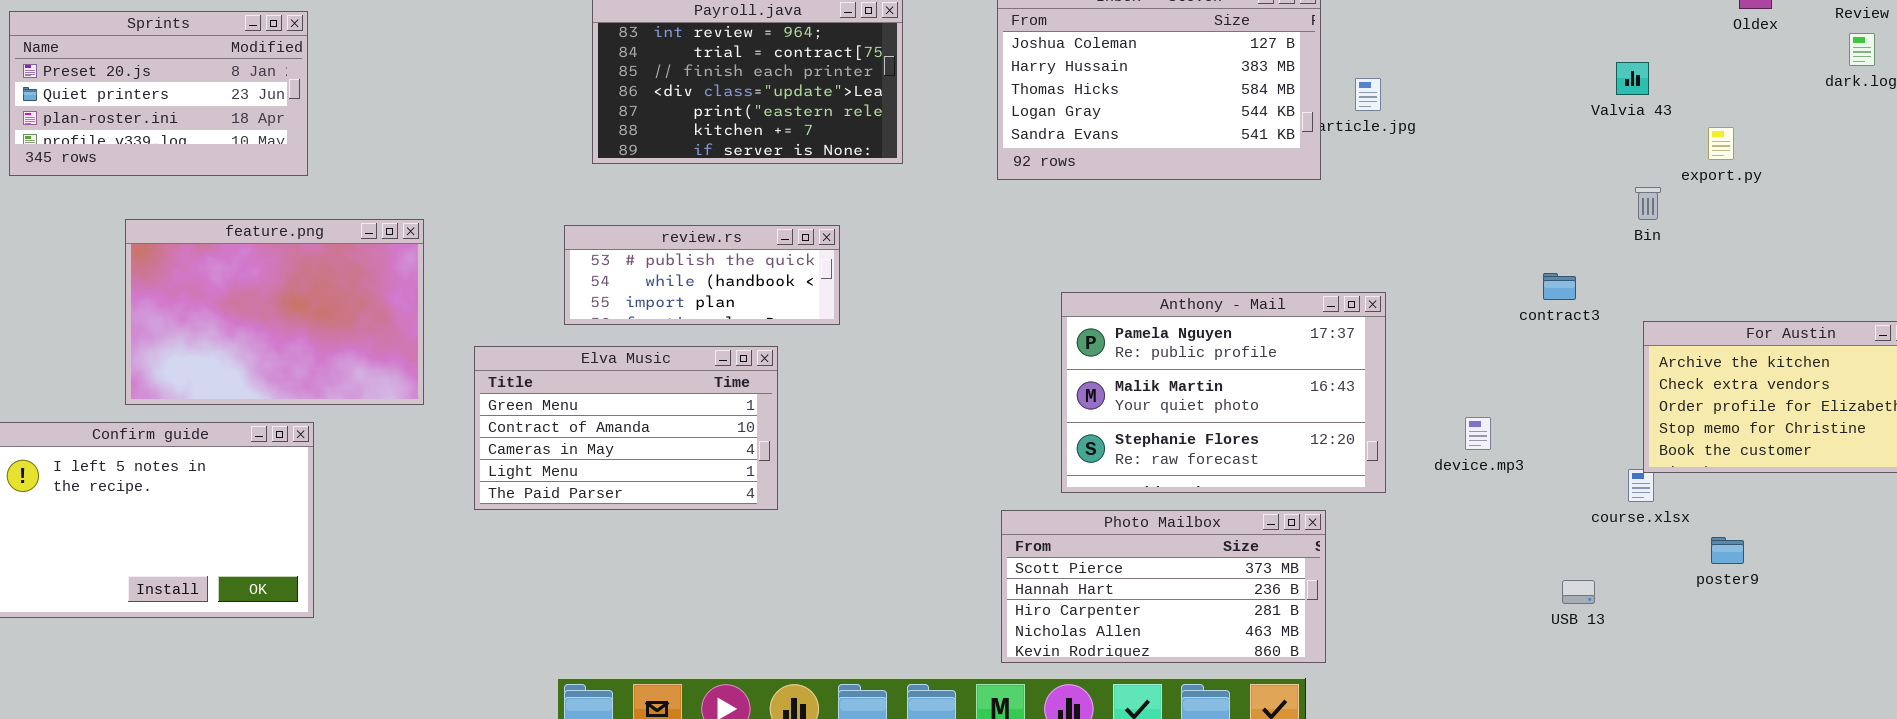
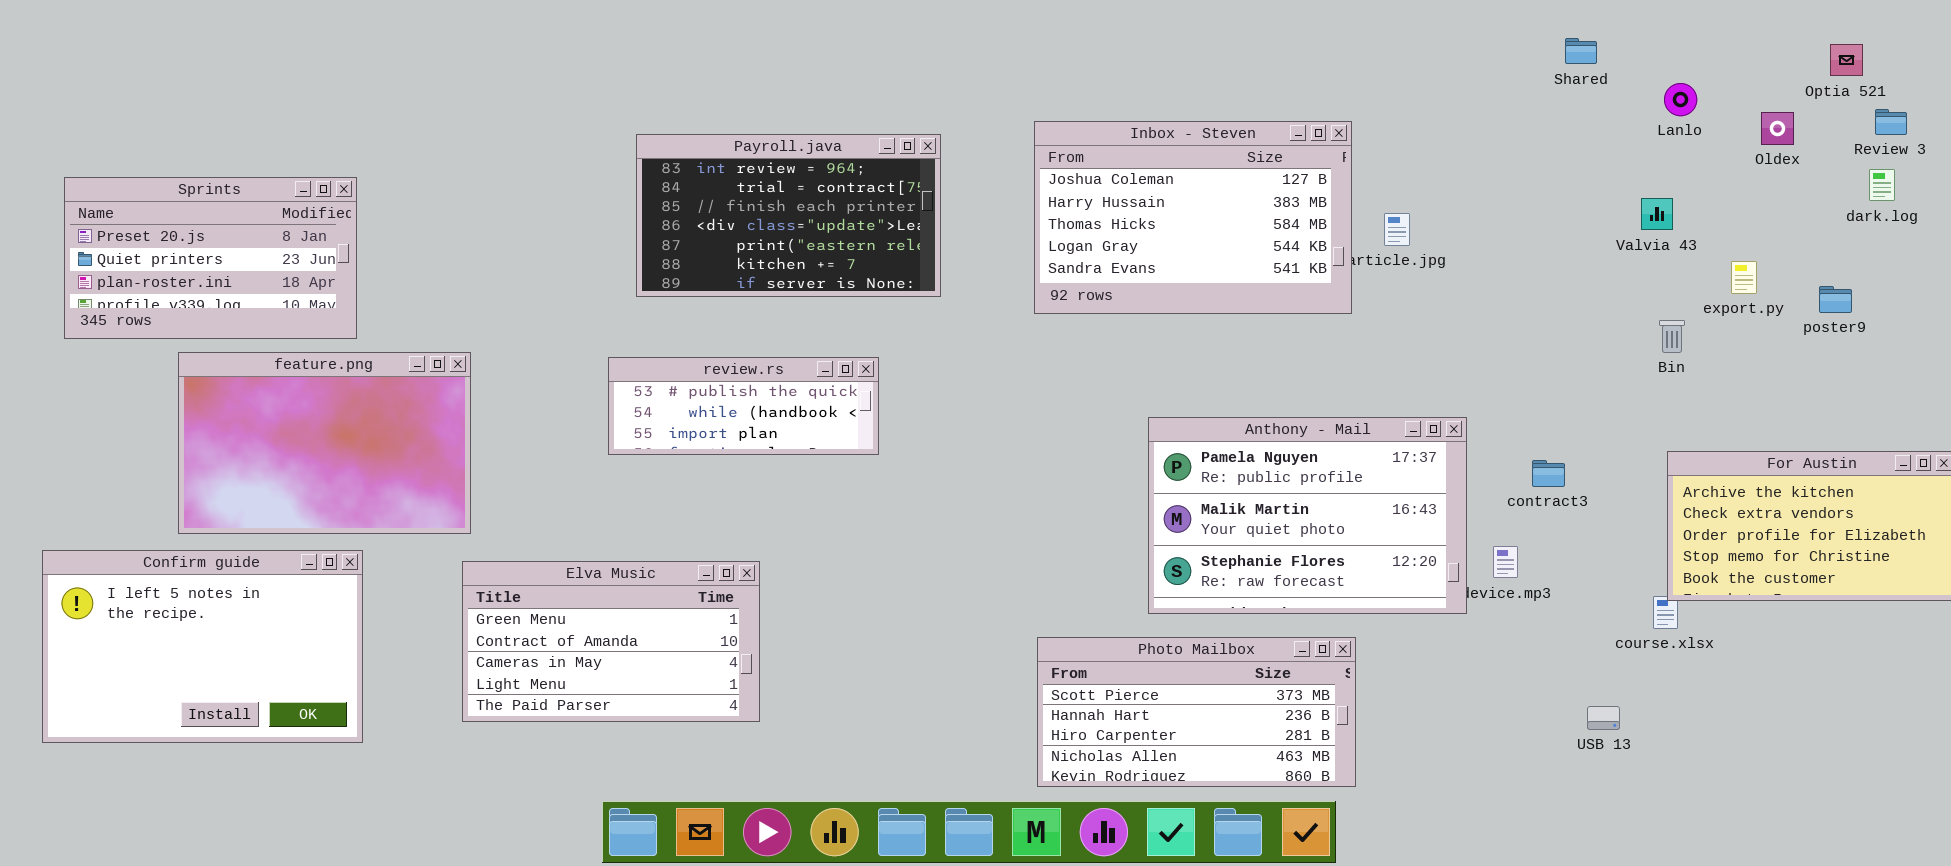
Sprints: [9,11,308,176] -> [64,177,357,339], moved
contract3: [1543,273,1576,300] -> [1532,460,1565,487], moved
Anthony - Mail: [1061,292,1386,493] -> [1148,417,1467,614], moved
Elva Music: [474,346,778,510] -> [462,561,760,722], moved
poster9: [1711,537,1744,564] -> [1819,286,1852,313], moved

